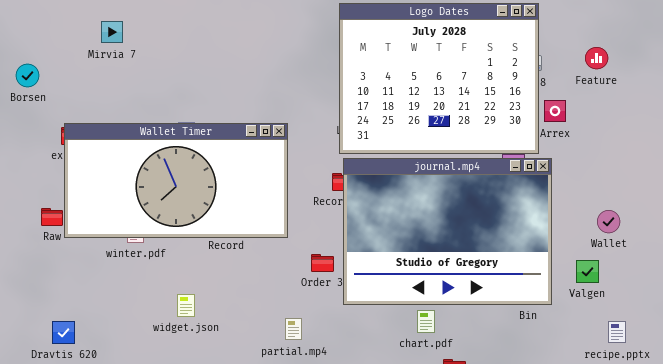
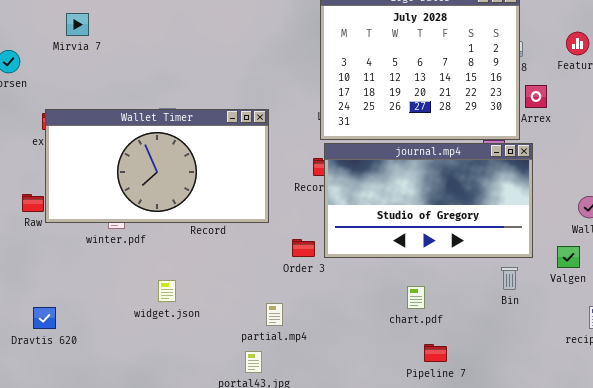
Mirvia 7: [101,21,123,43] -> [66,13,89,36], moved
journal.mp4: [343,158,552,305] -> [324,143,533,258], resized
chart.pdf: [417,310,435,333] -> [407,286,425,309], moved

